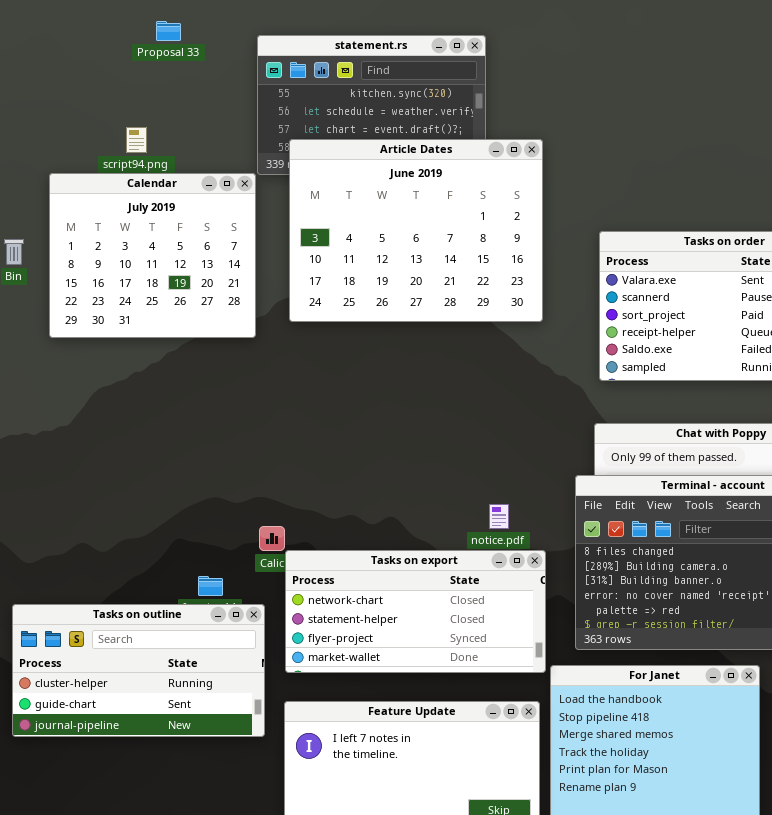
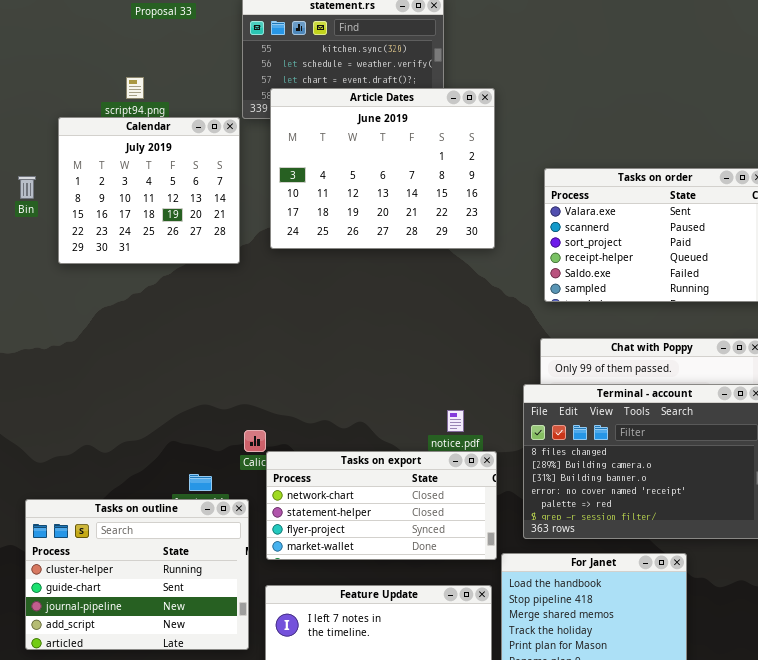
Tasks on outline: [12,604,265,737] -> [25,499,249,650], resized

